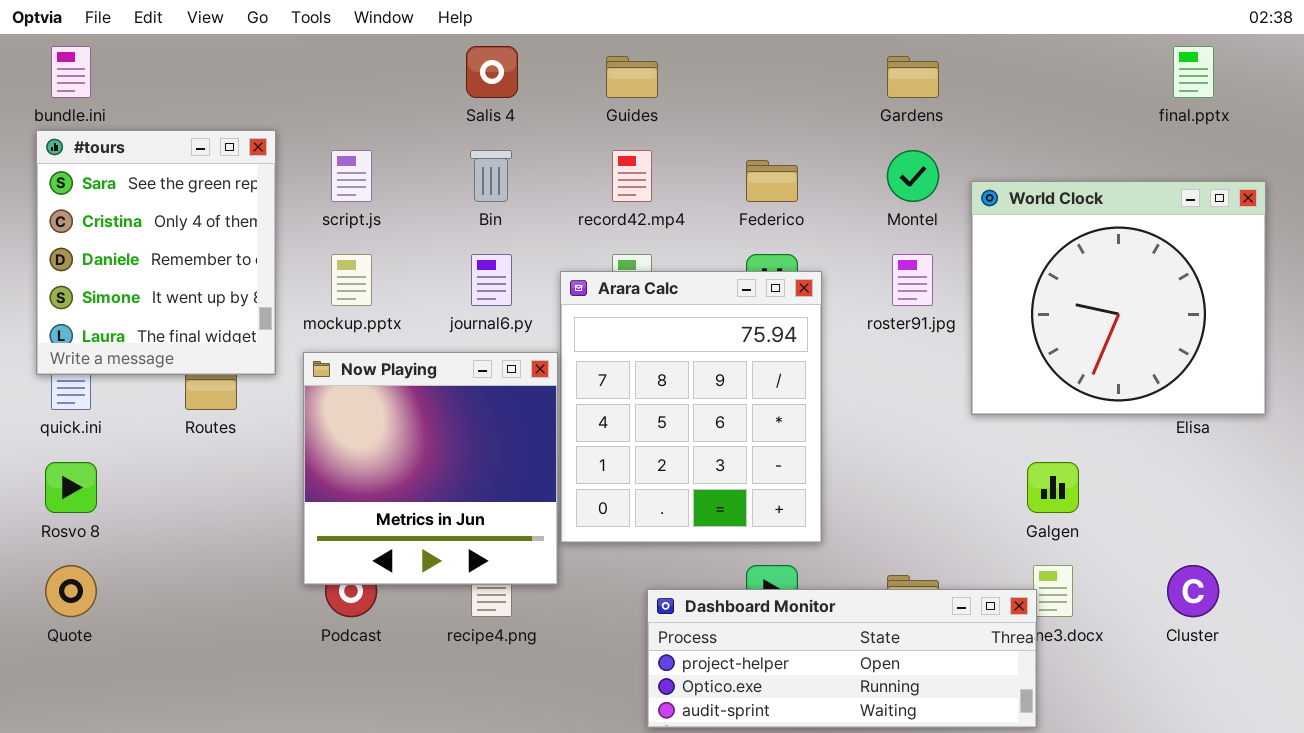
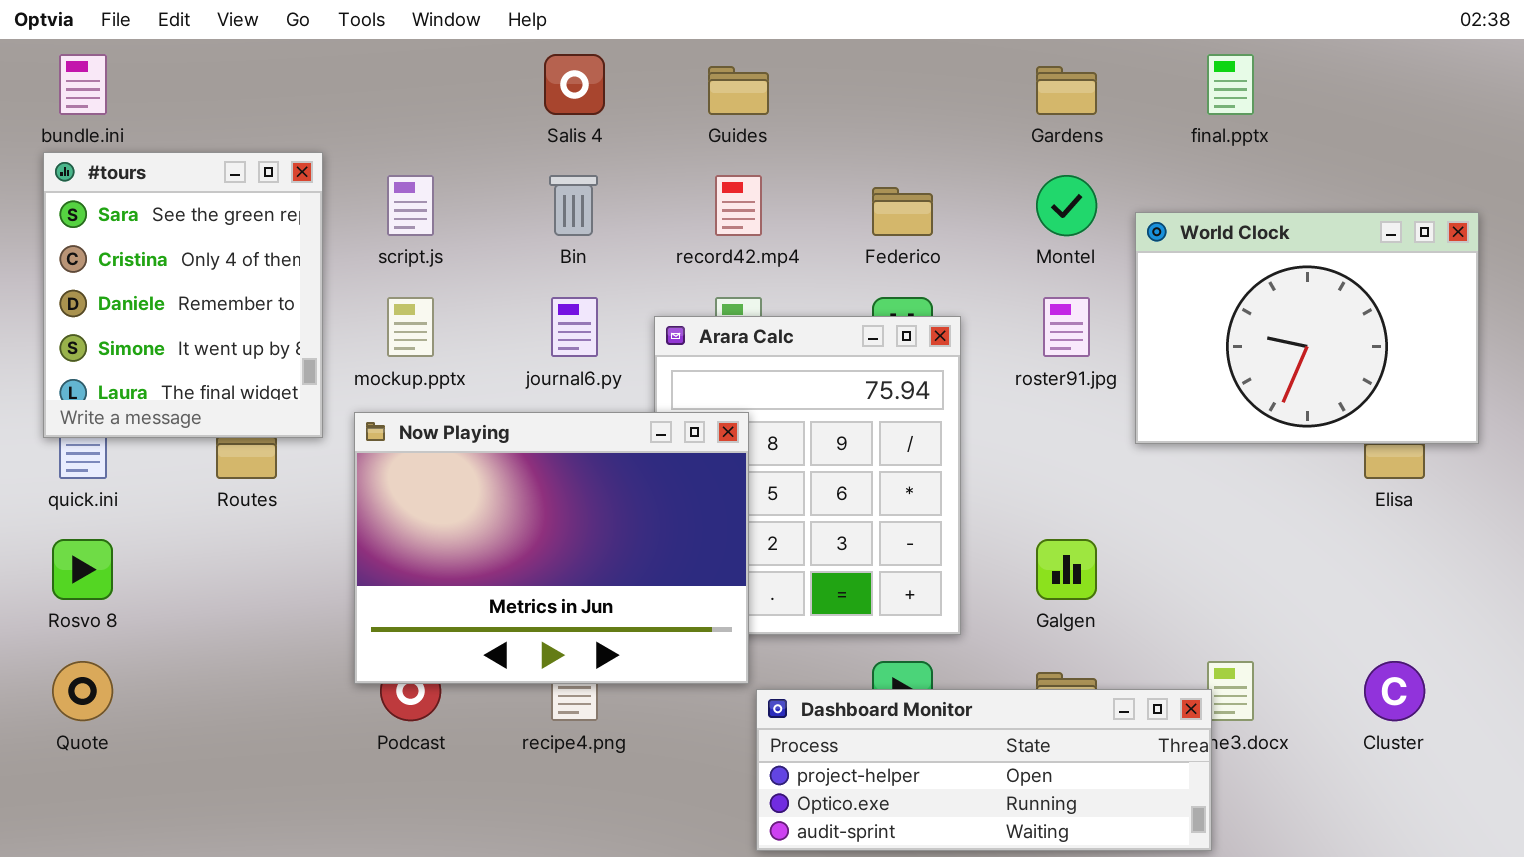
final.pptx: [1173,46,1214,98] -> [1207,54,1254,115], moved
World Clock: [971,181,1266,415] -> [1135,212,1479,444], resized
Now Playing: [303,352,558,585] -> [354,412,749,684], resized
Galgen: [1027,462,1079,513] -> [1036,539,1097,600], moved

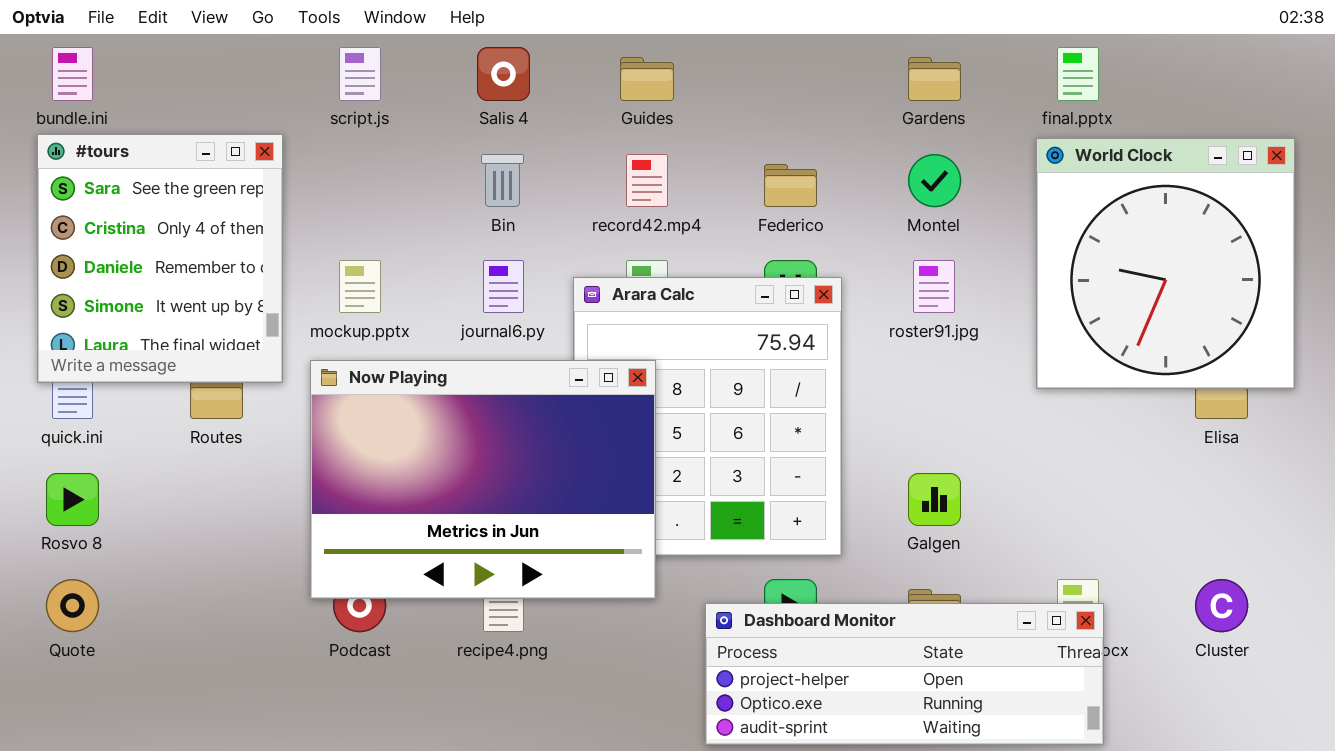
script.js: [387,175,434,236] -> [339,47,381,101], moved
World Clock: [1135,212,1479,444] -> [1036,138,1295,389], resized
Dashboard Monitor: [756,689,1212,851] -> [705,603,1104,745], moved

